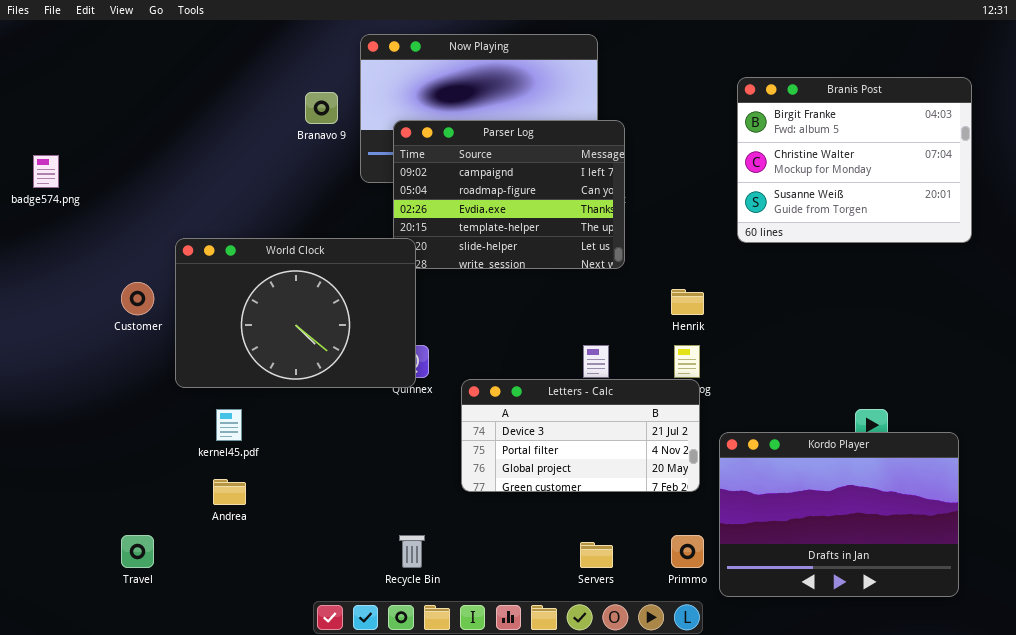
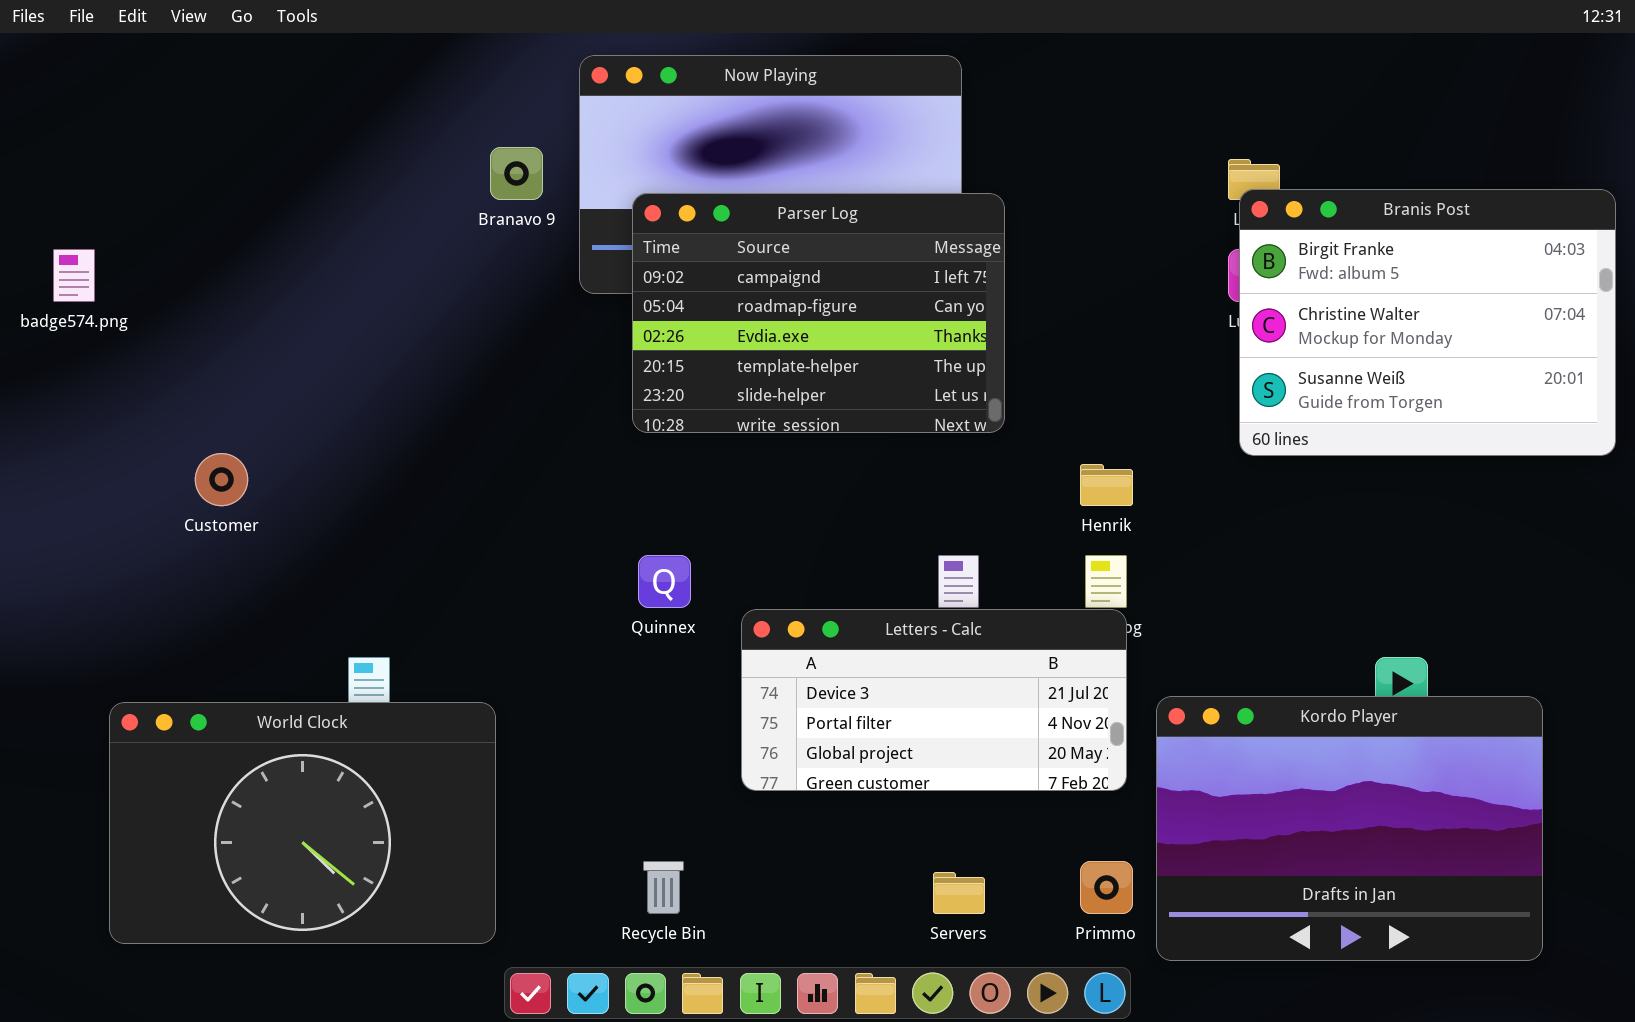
Branis Post: [737,77,972,243] -> [1239,189,1616,456], moved
World Clock: [175,238,416,388] -> [109,702,496,944], moved

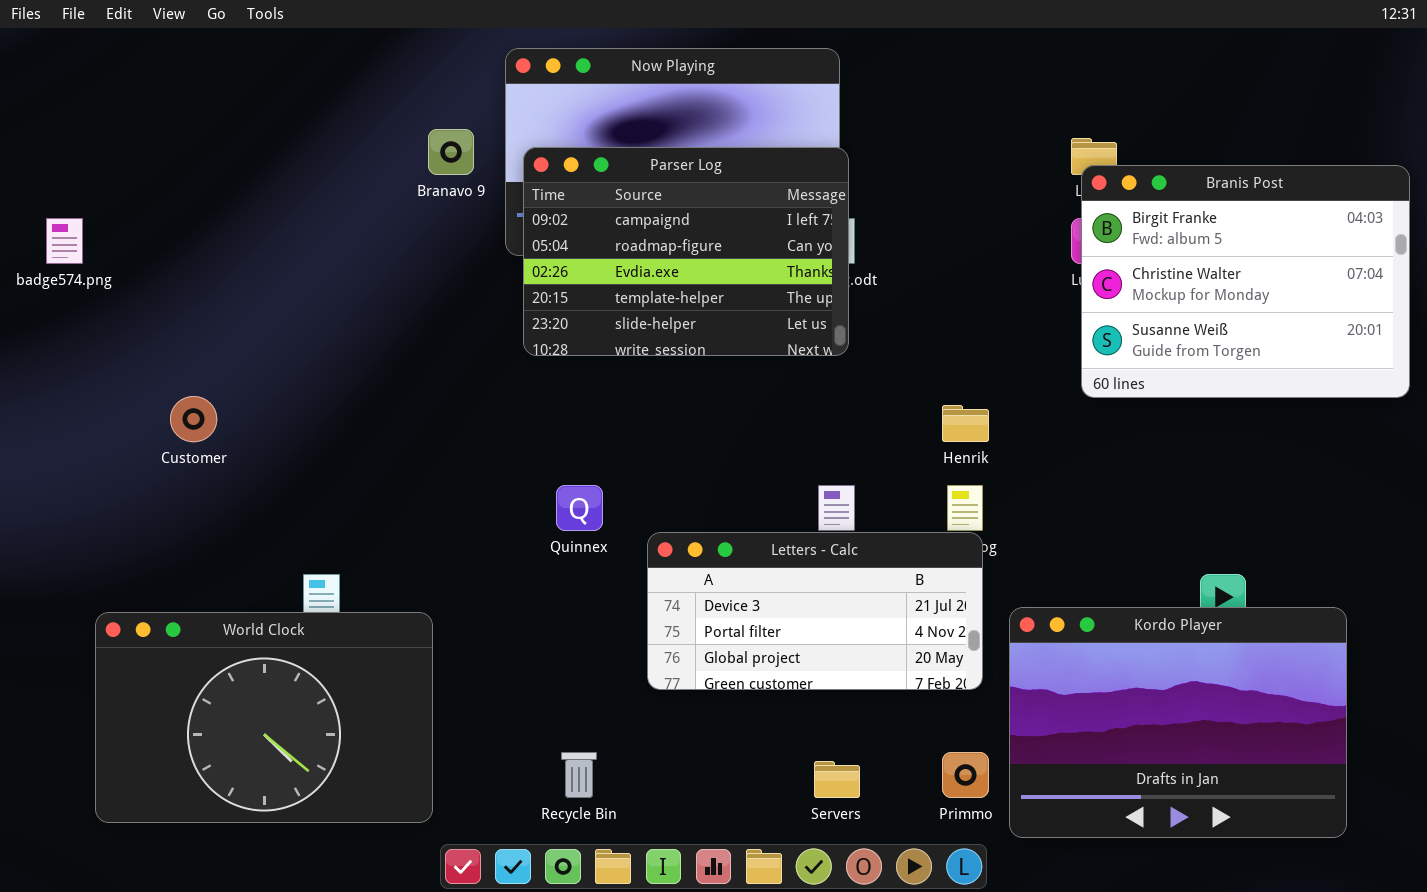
Parser Log: [632,193,1005,433] -> [523,147,849,356], moved

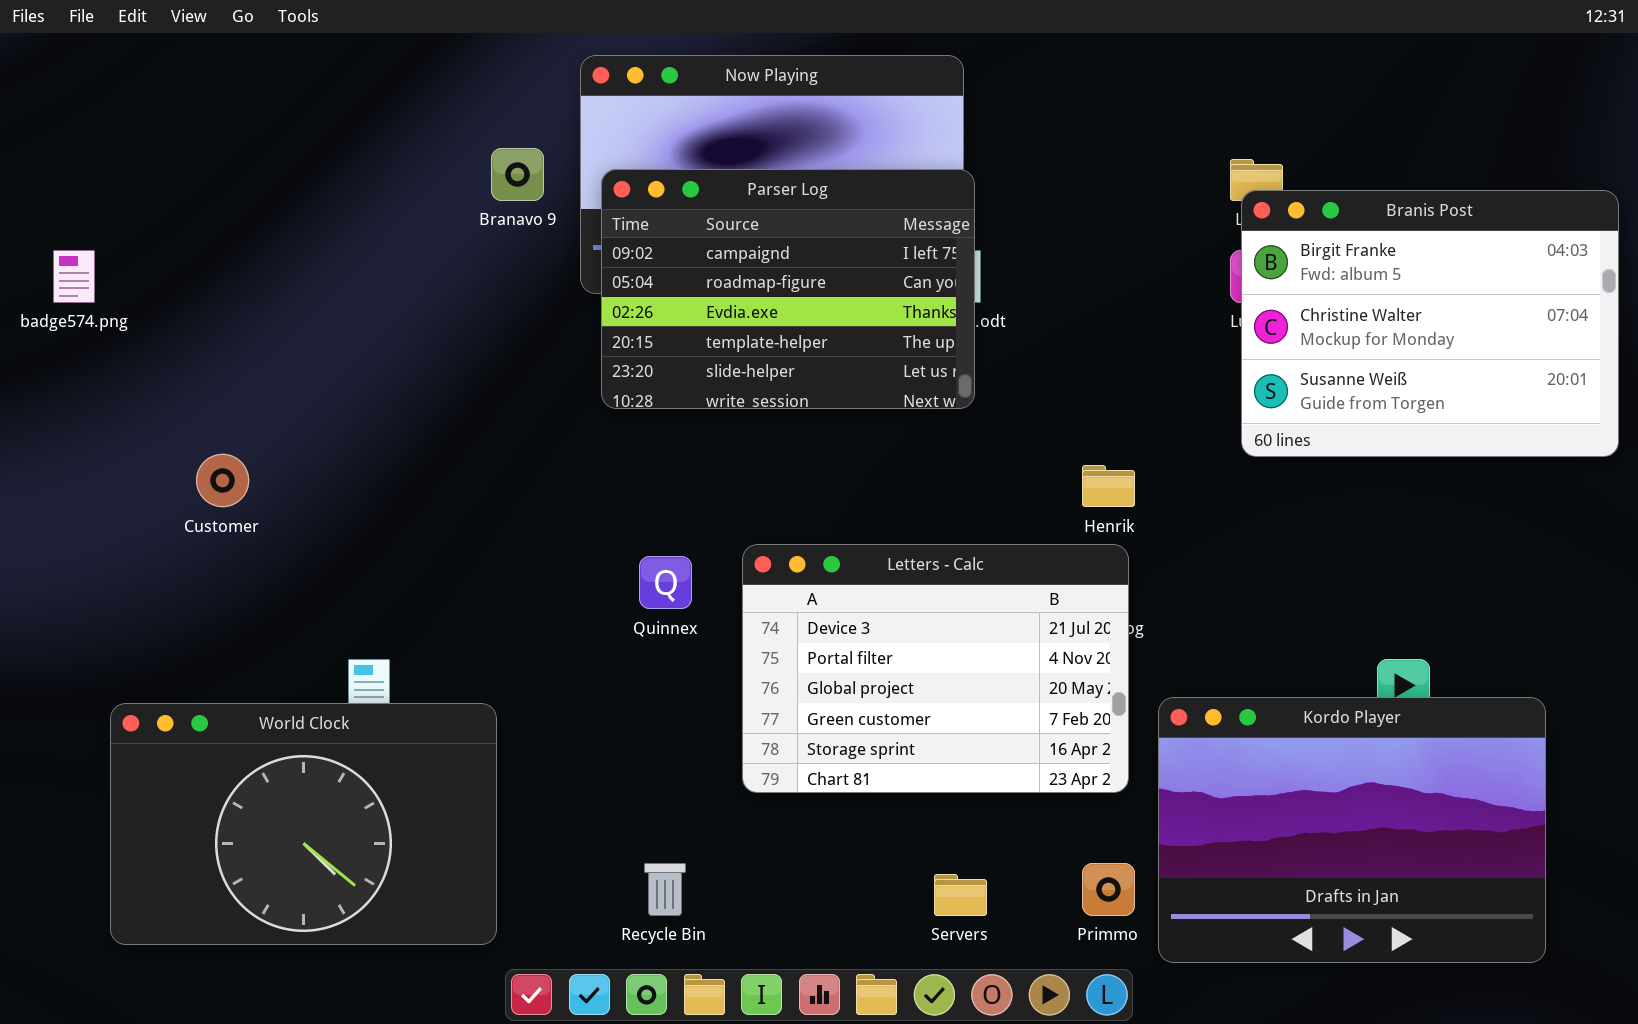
Letters - Calc: [647,532,983,690] -> [742,544,1129,793], resized

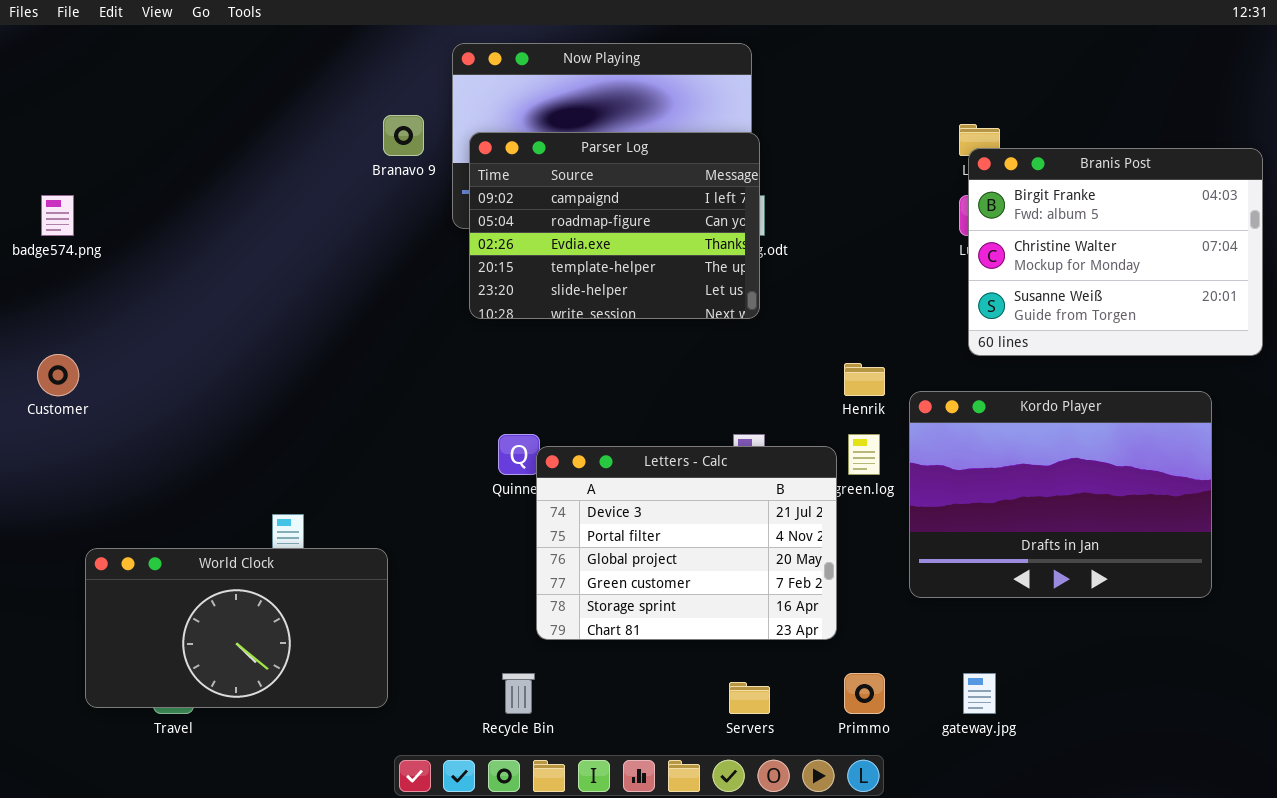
Customer: [196,454,249,507] -> [37,354,79,396], moved
Letters - Calc: [742,544,1129,793] -> [536,446,837,640], moved
Kordo Player: [1158,697,1546,963] -> [909,391,1212,598], moved
World Clock: [110,703,497,945] -> [85,548,388,708], resized

